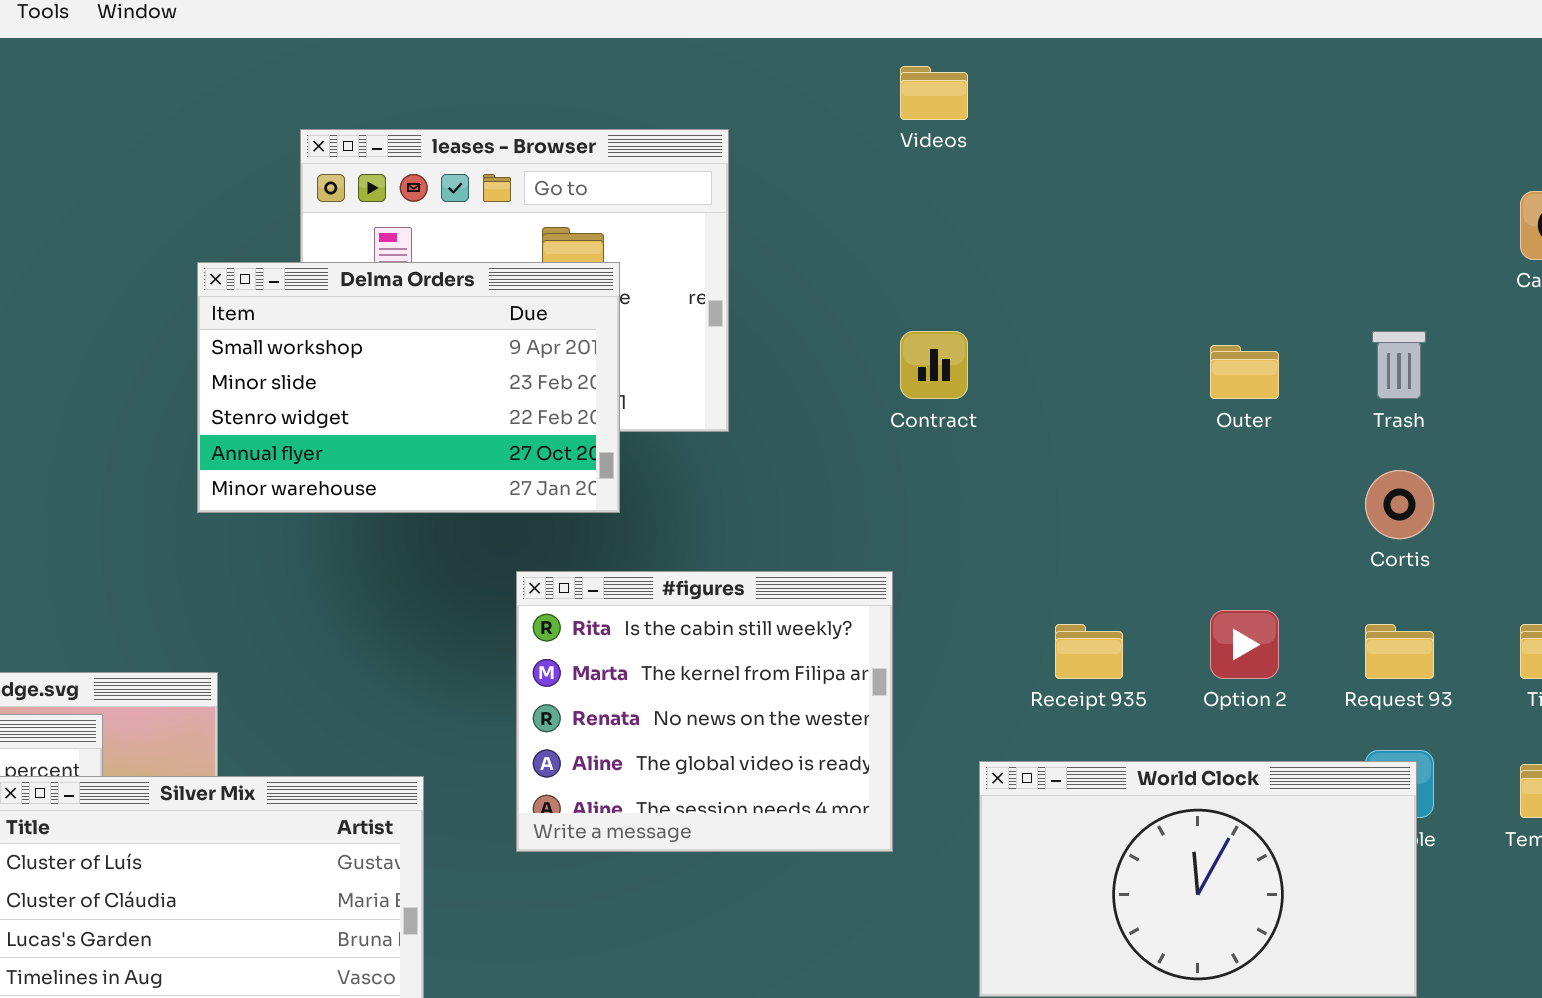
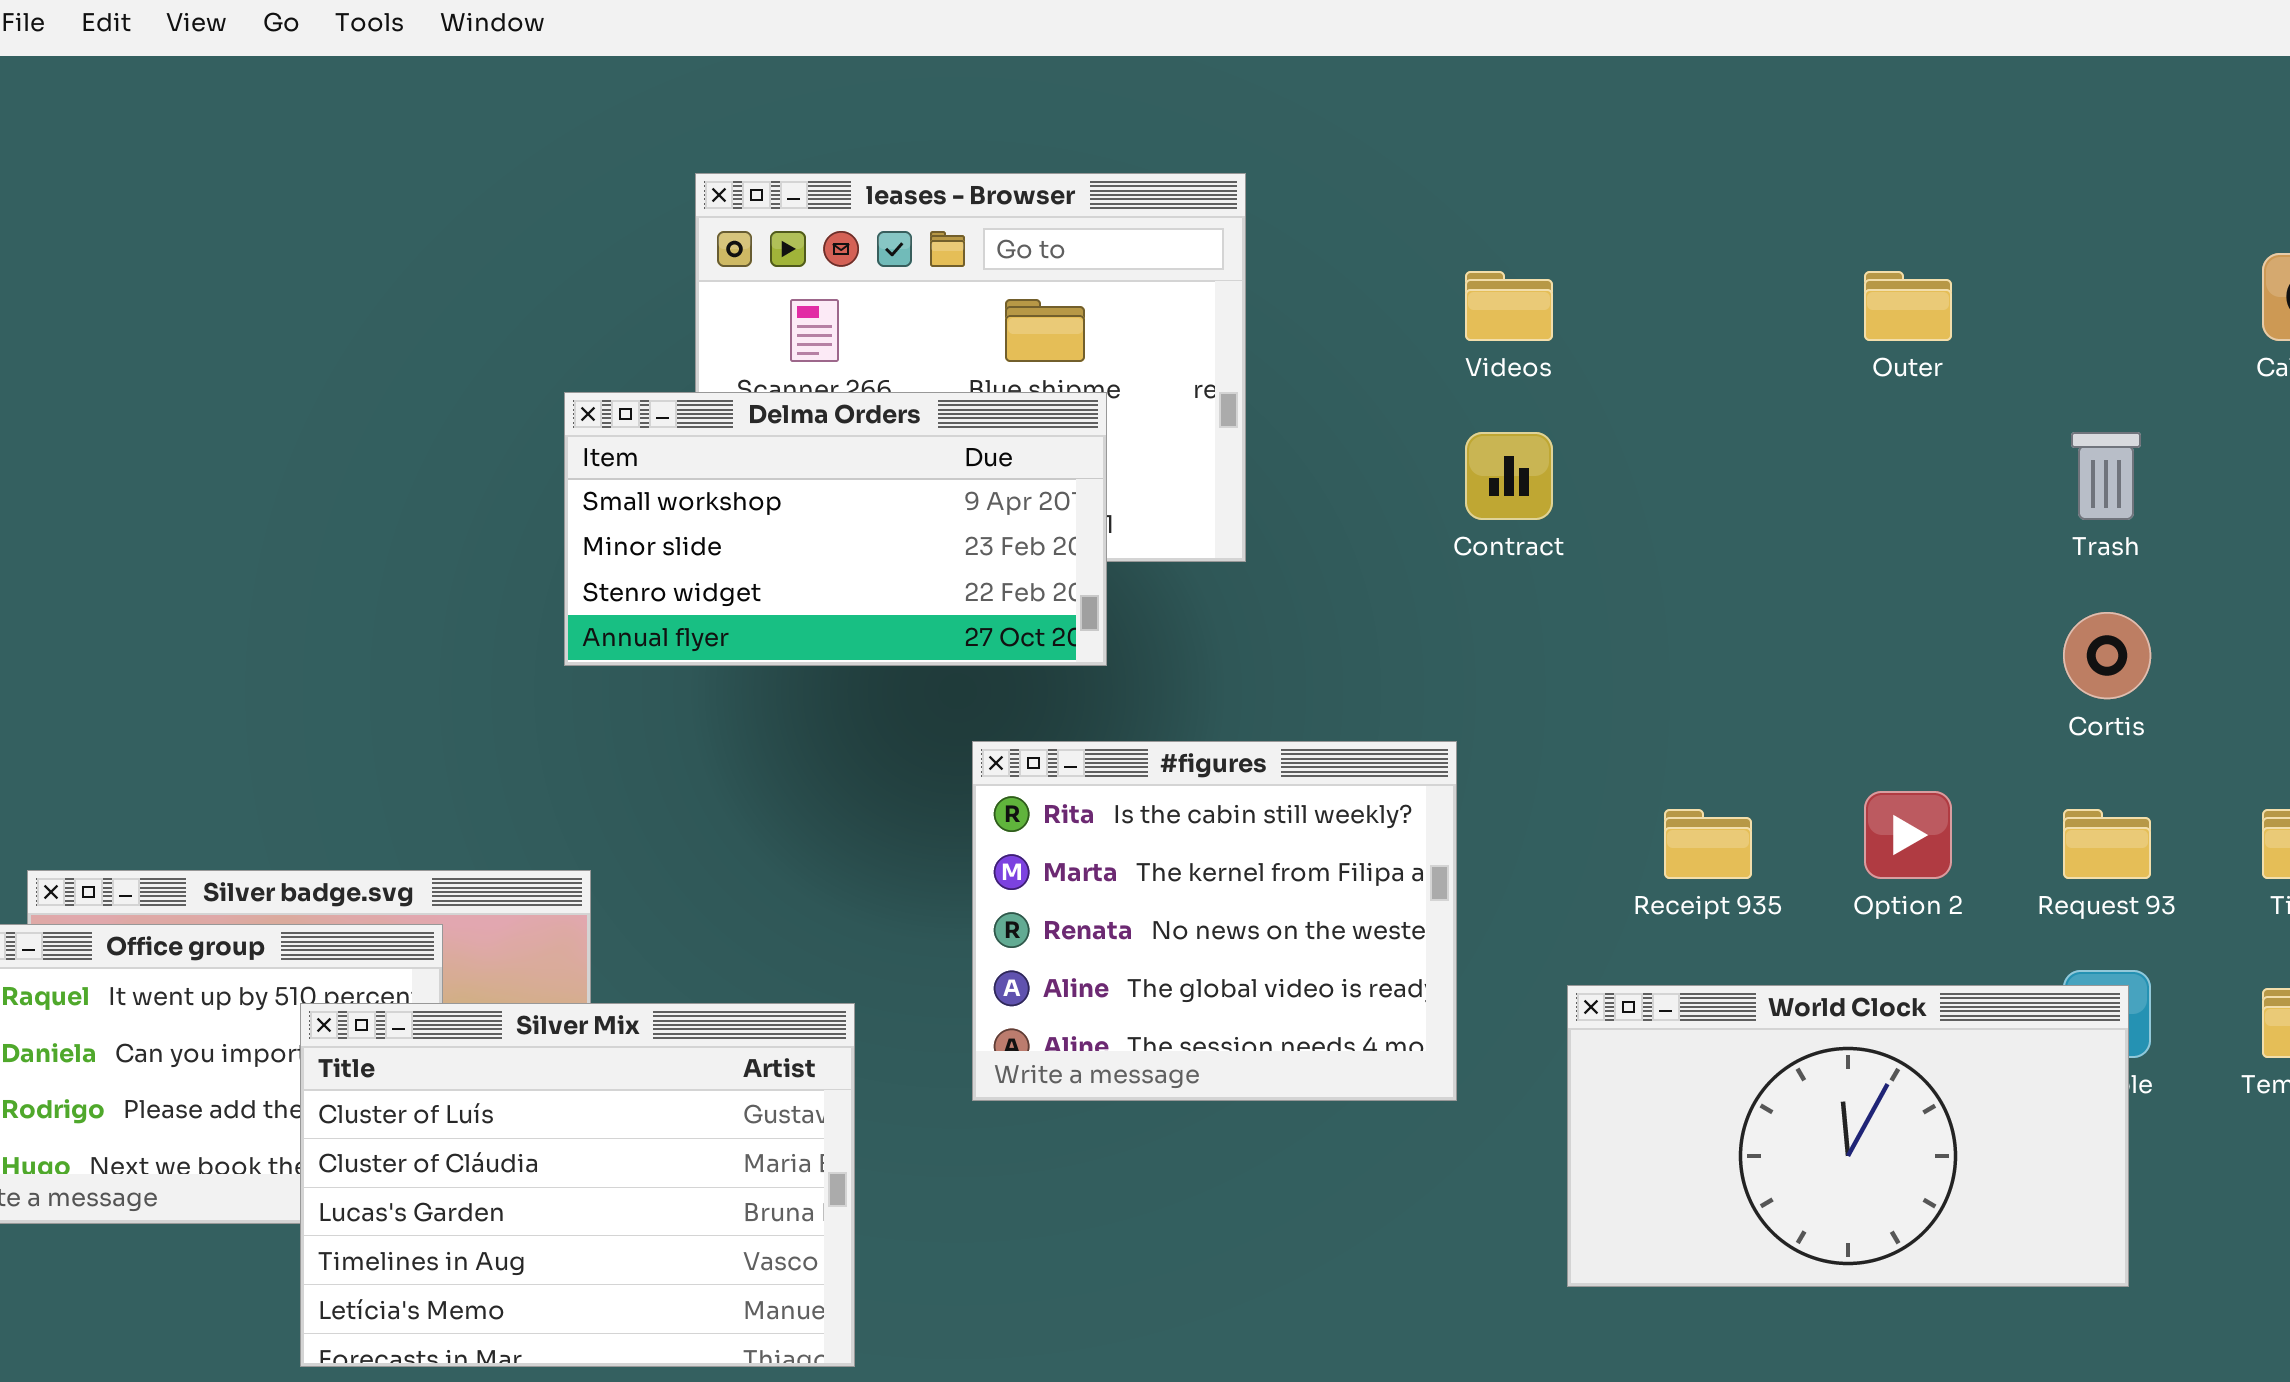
Videos: [900,66,968,120] -> [1465,271,1553,341], moved
Delma Orders: [197,262,620,513] -> [564,392,1107,666], resized
Outer: [1210,345,1279,399] -> [1864,271,1952,341], moved

